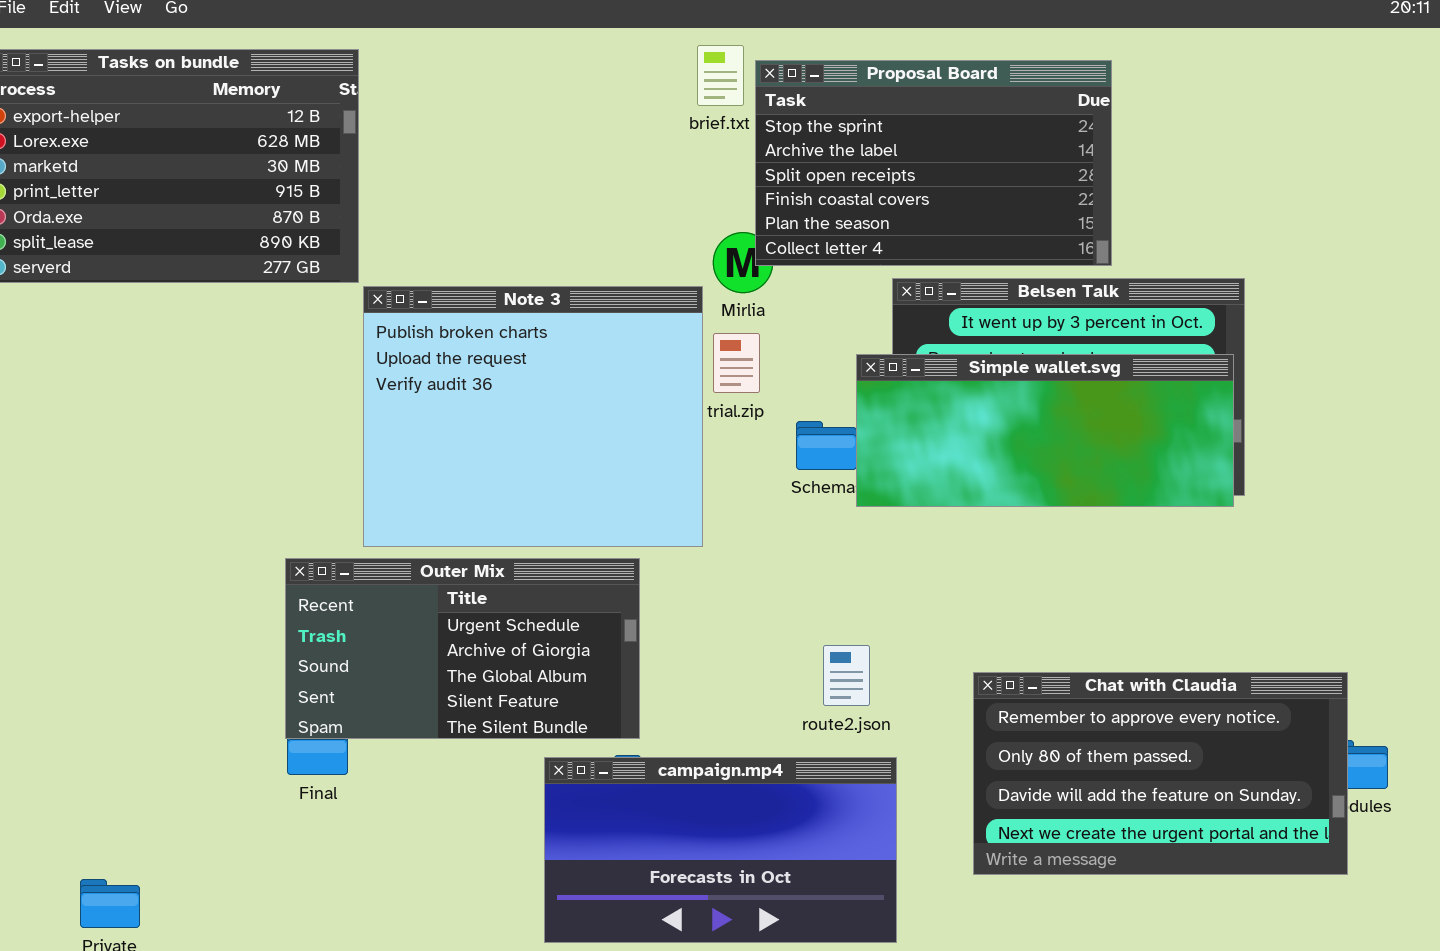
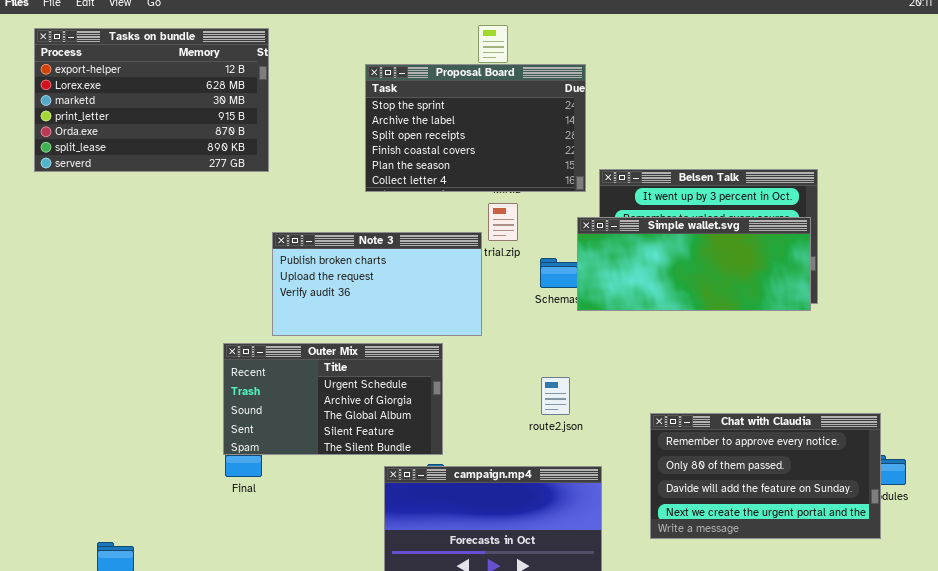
Proposal Board: [755,60,1112,266] -> [365,64,586,192], moved
Note 3: [363,286,703,547] -> [272,232,482,336], resized
route2.json: [823,645,870,706] -> [541,377,570,415], moved

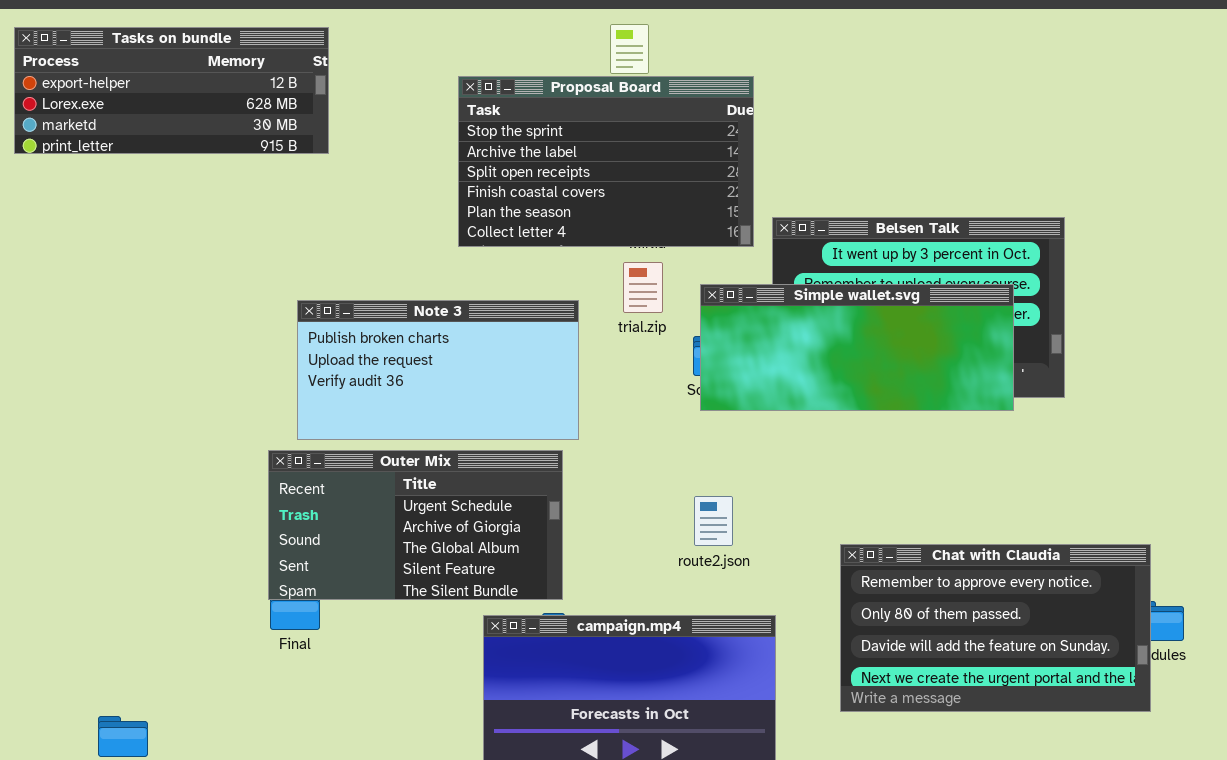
Tasks on bundle: [34,28,269,172] -> [14,27,329,154], resized
Simple wallet.svg: [577,217,811,311] -> [700,284,1014,411], moved
Note 3: [272,232,482,336] -> [297,300,579,440], moved

